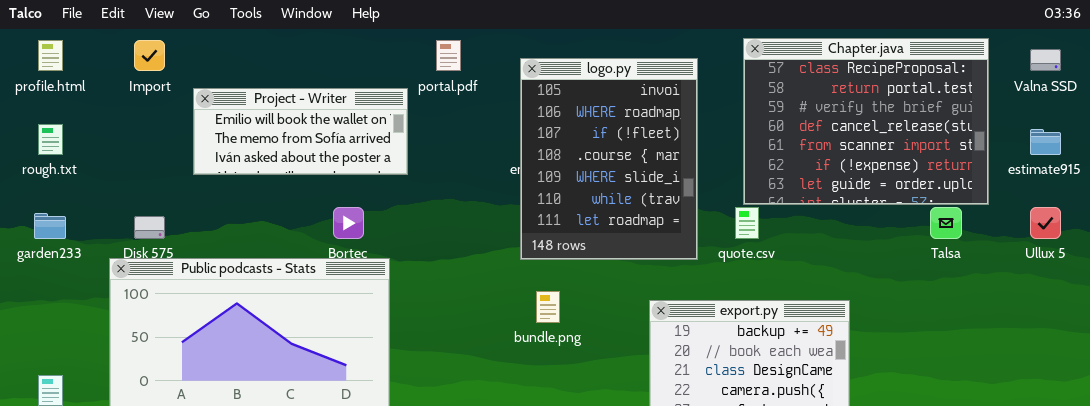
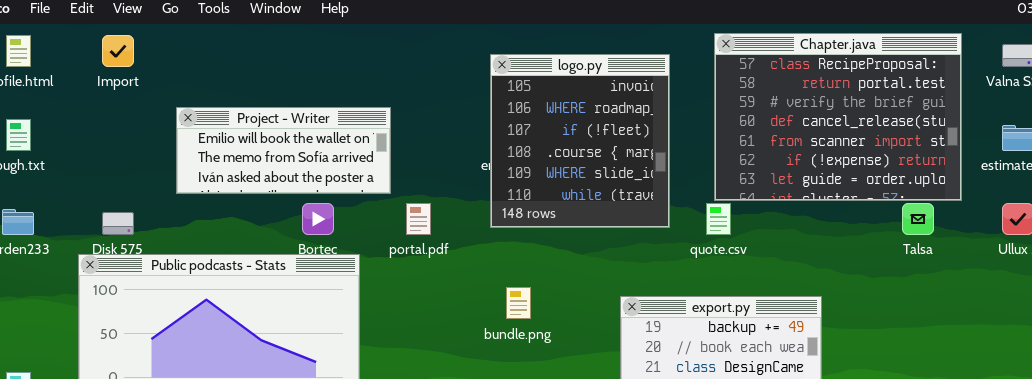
portal.pdf: [436,40,461,71] -> [406,203,431,235], moved
logo.py: [520,58,698,260] -> [490,54,670,228], resized
Project - Writer: [193,88,408,175] -> [176,107,391,194], moved

